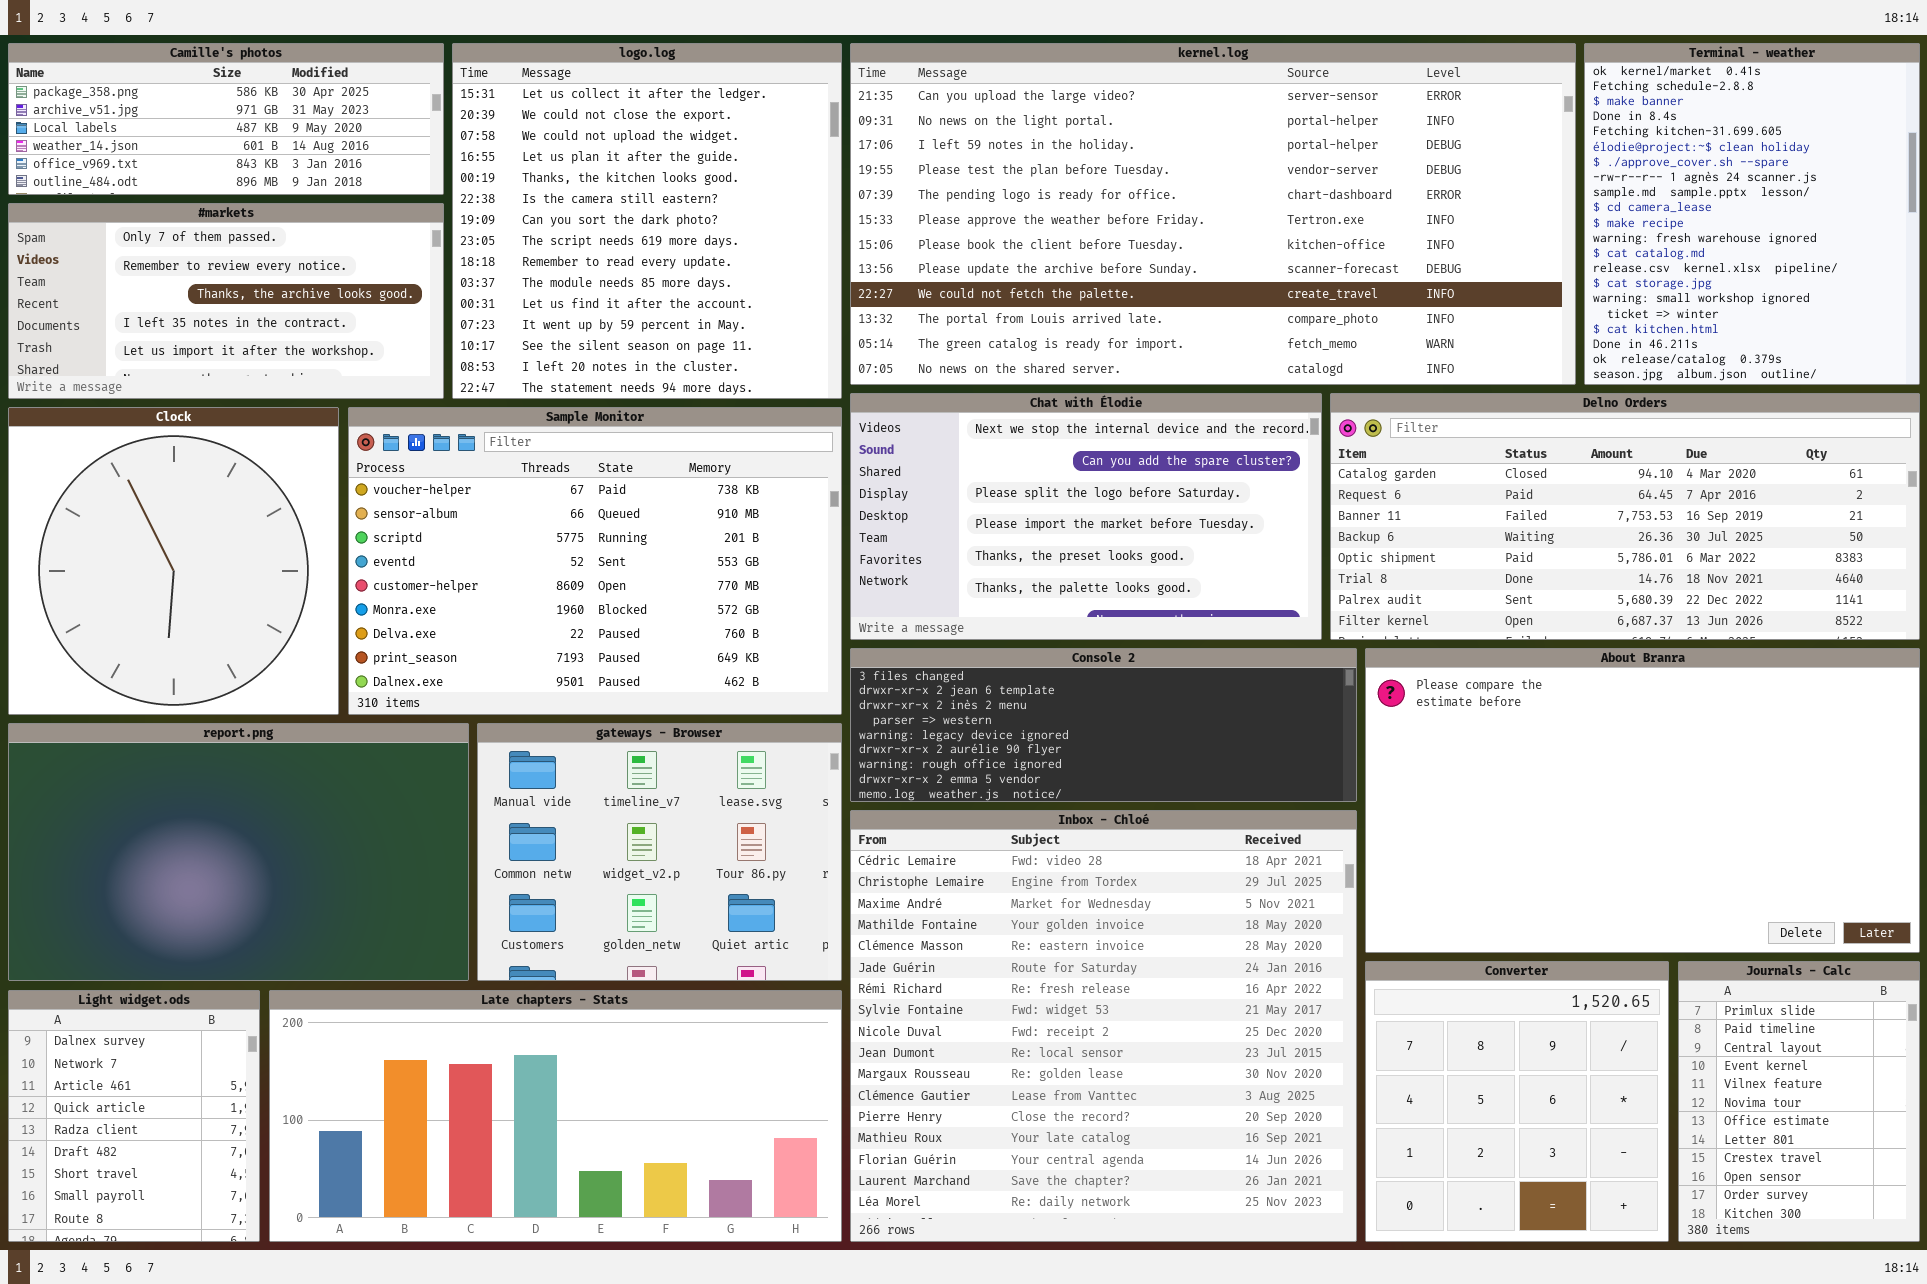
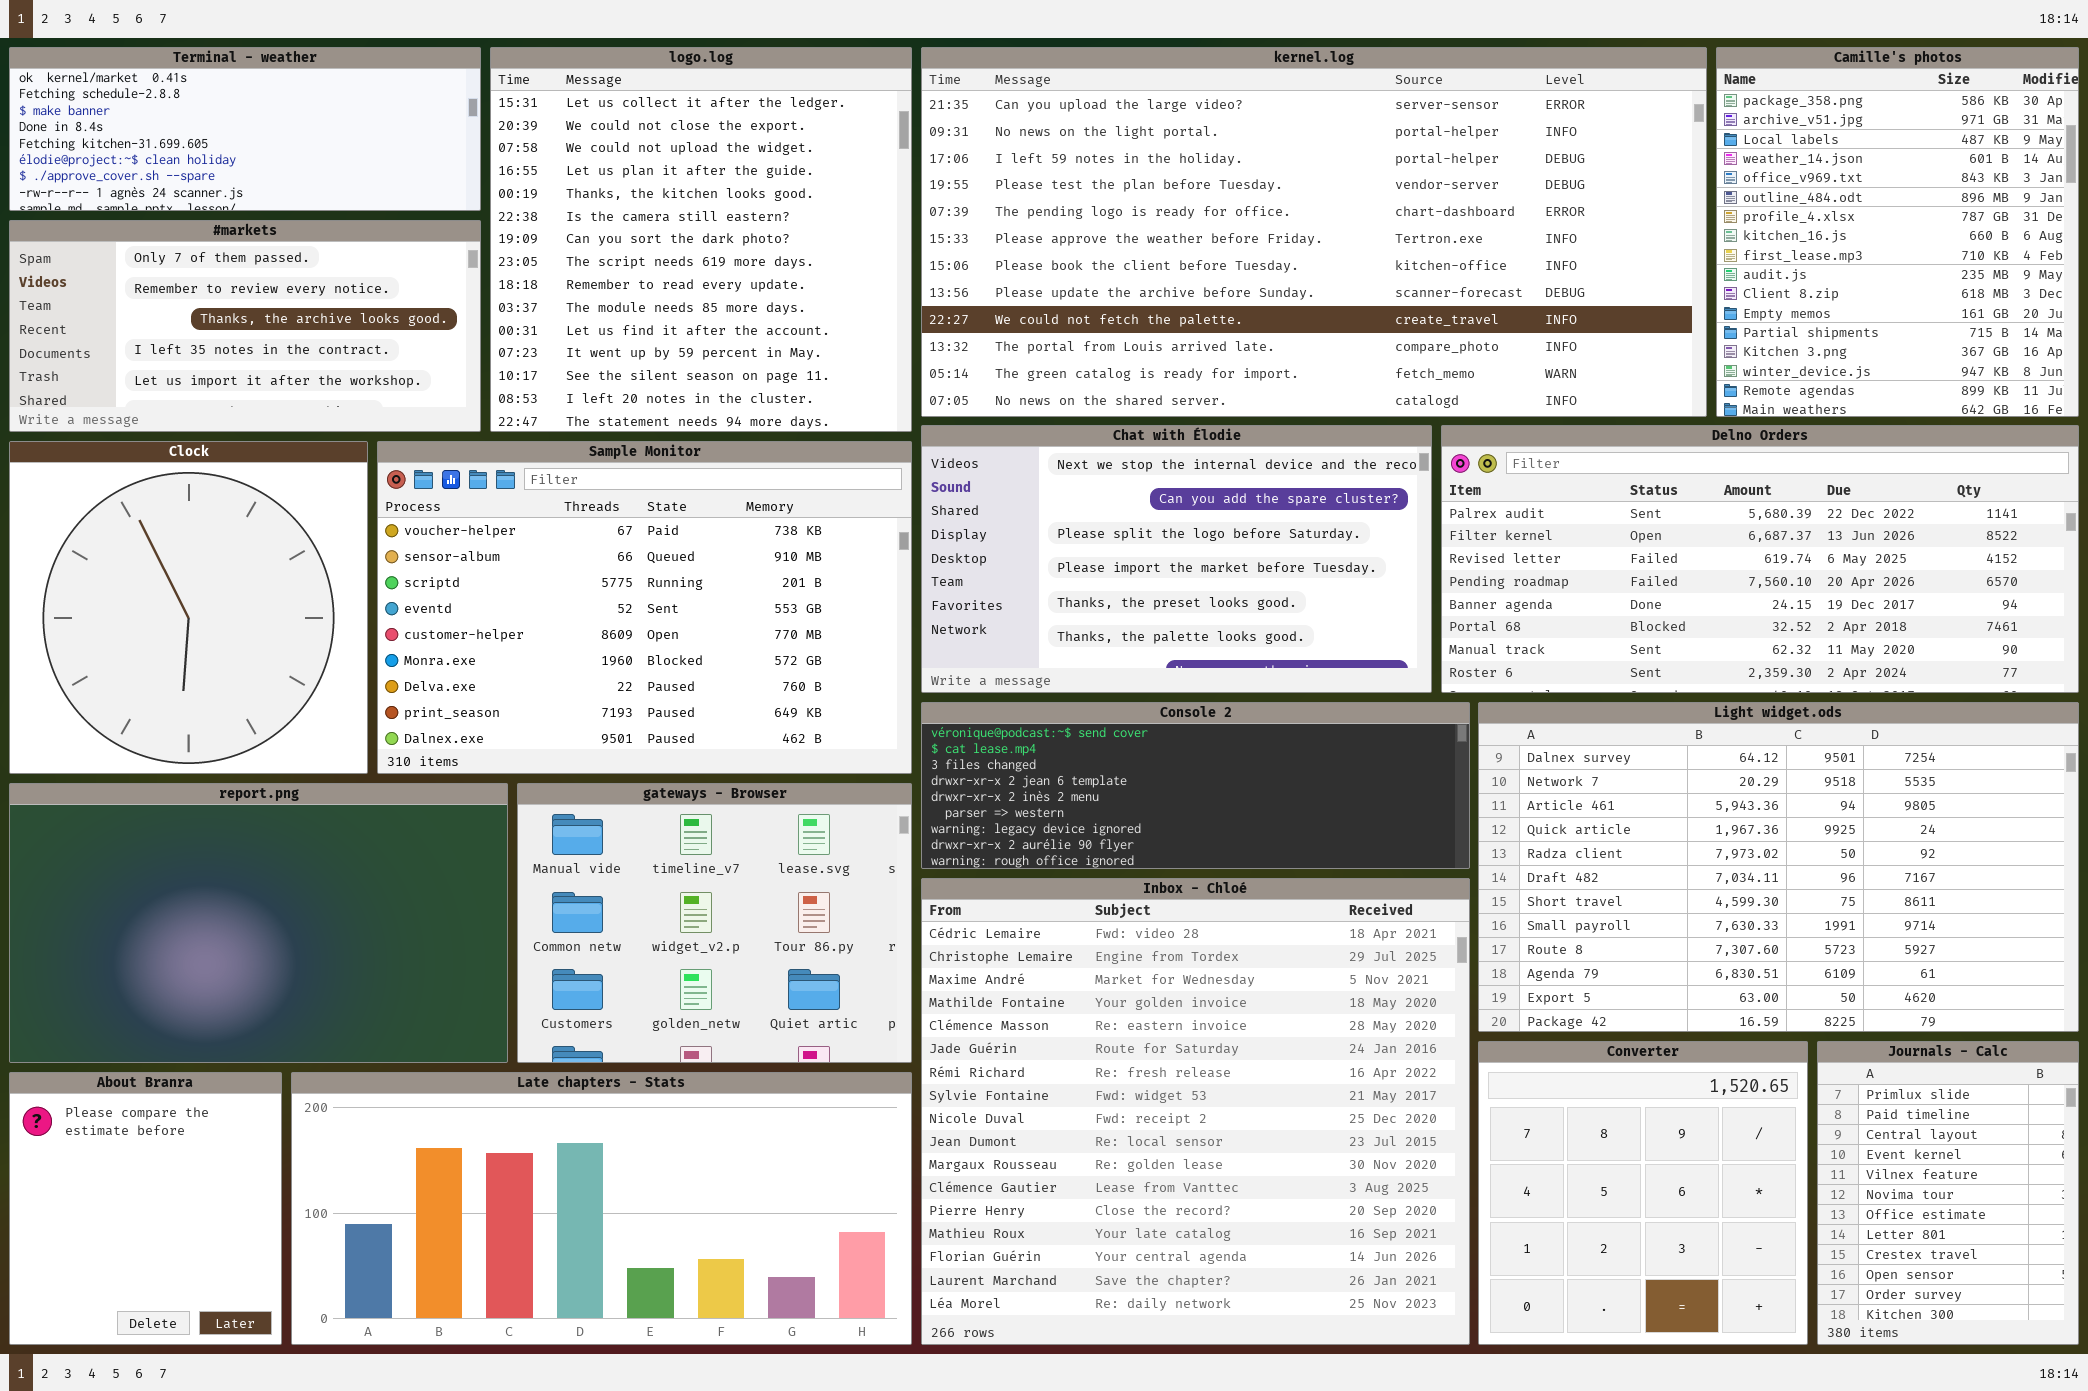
Camille's photos: [8,43,444,195] -> [1716,47,2079,417], moved, resized
Terminal - weather: [1584,43,1920,385] -> [9,47,481,211], moved, resized
Delno Orders: [1330,393,1920,640] -> [1441,425,2079,693], scrolled down 6 rows
Console 2: [850,648,1357,802] -> [921,702,1470,869], scrolled up 2 rows
About Branra: [1365,648,1920,953] -> [9,1072,282,1345], moved, resized
Light widget.ods: [8,990,260,1242] -> [1478,702,2079,1032], moved, resized

